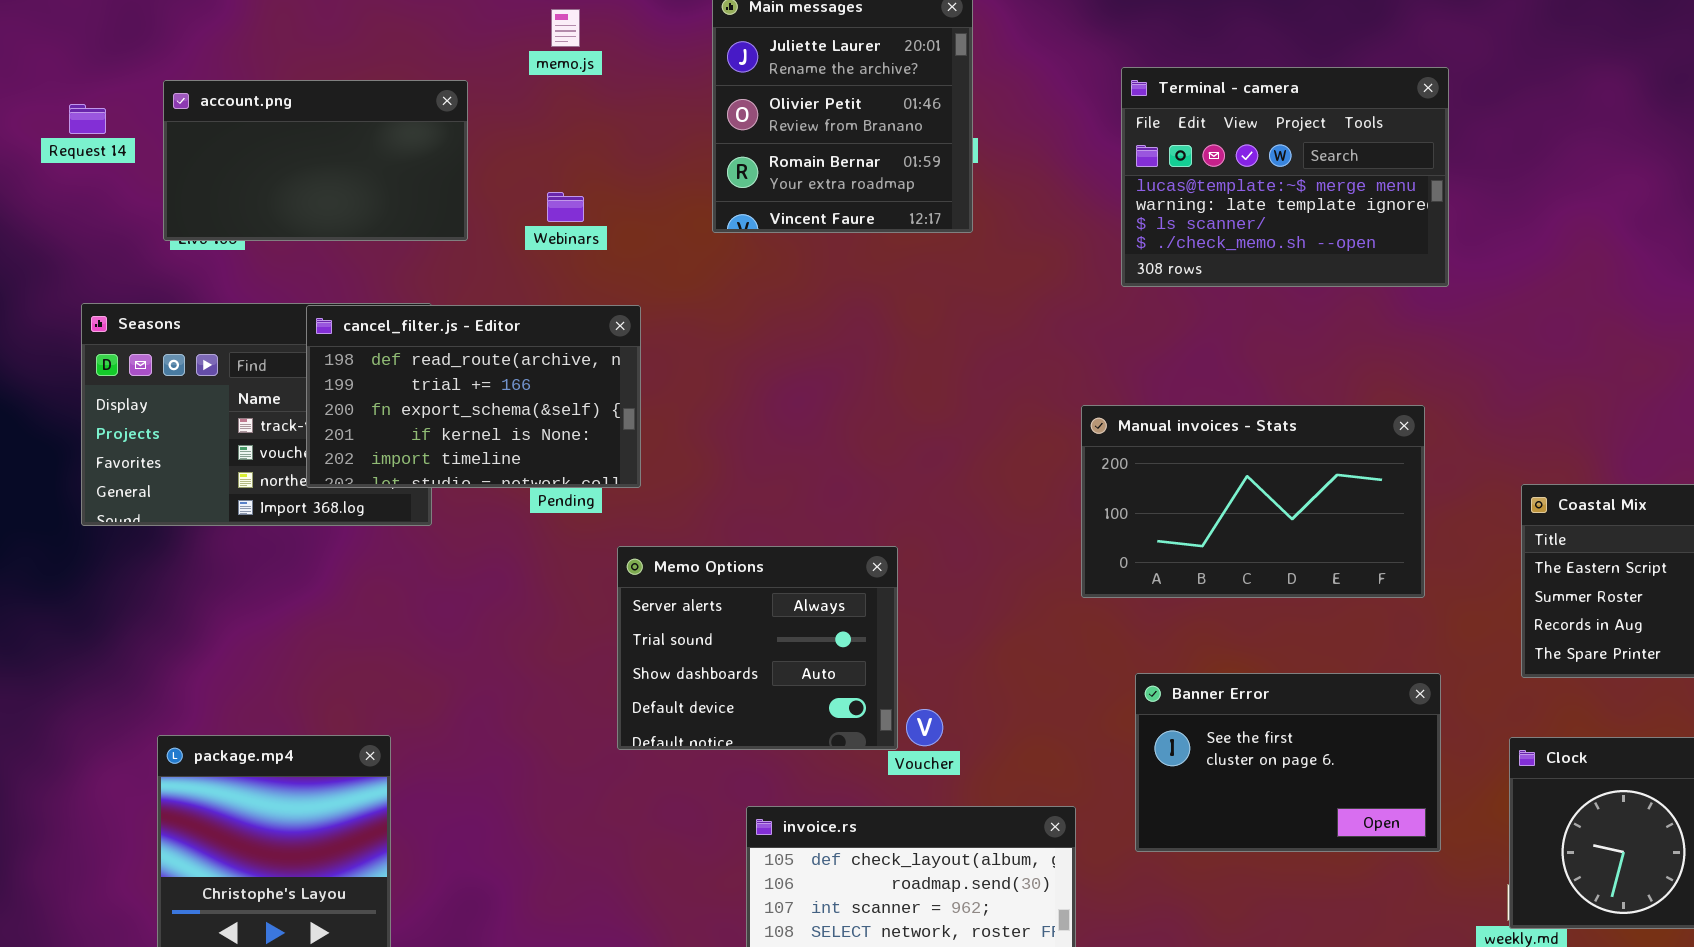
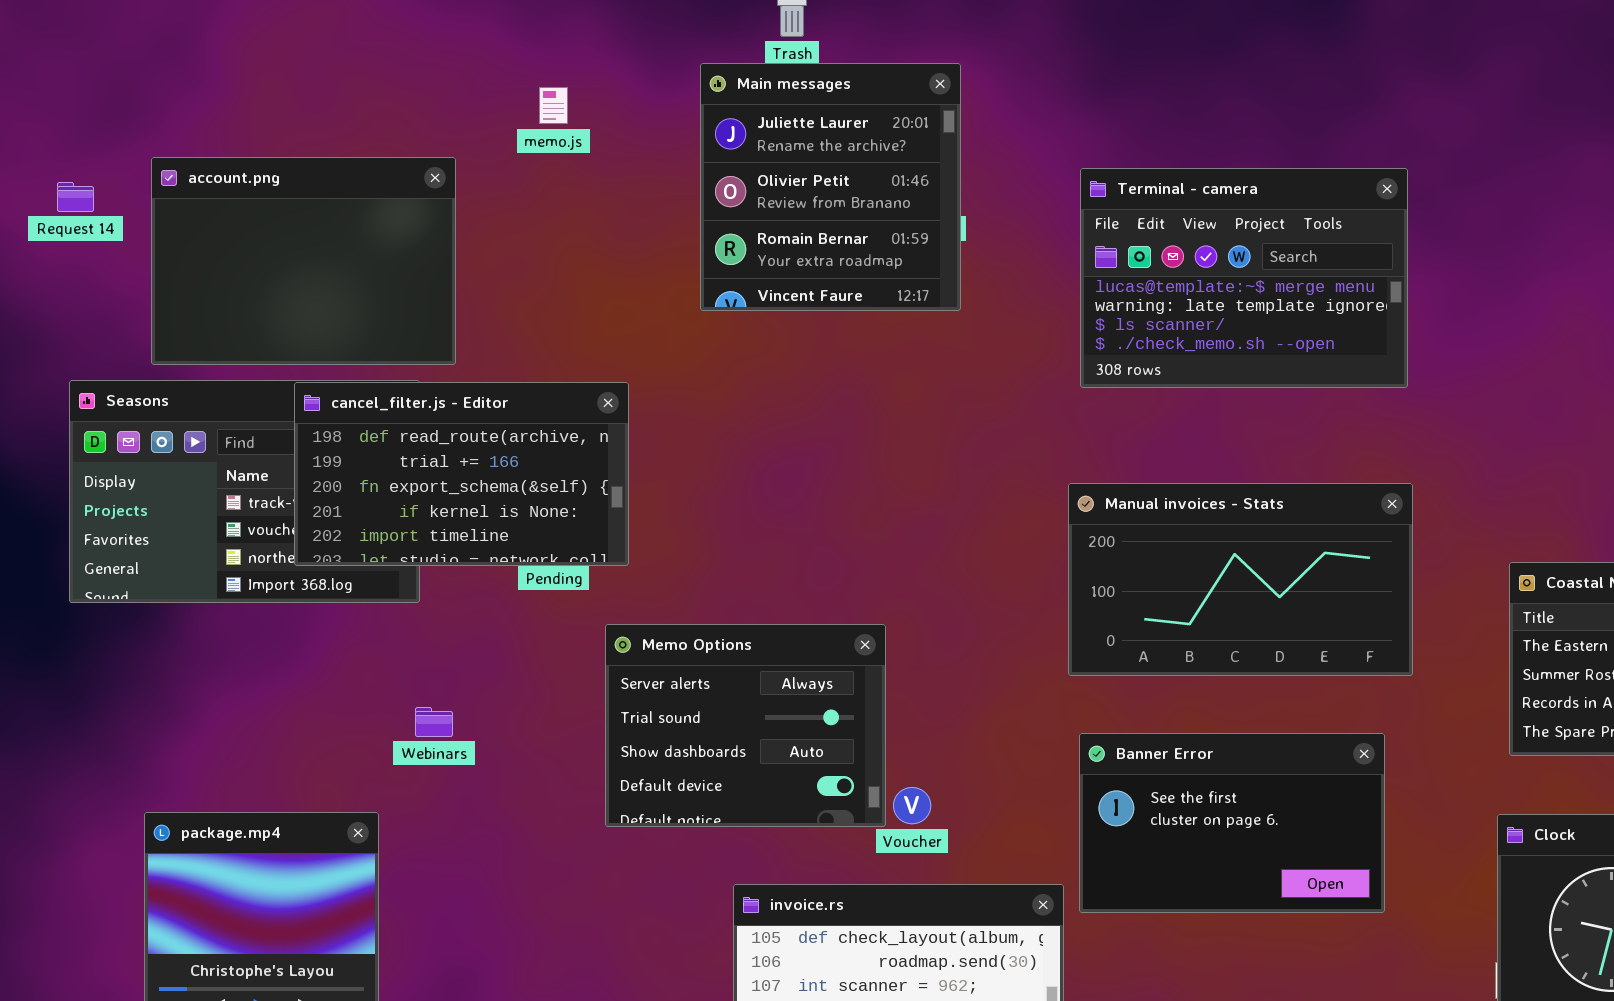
Terminal - camera: [1121,67,1449,287] -> [1080,168,1408,388], moved
account.png: [163,80,468,241] -> [151,157,456,365], resized
Webinars: [547,192,584,222] -> [415,707,453,737], moved
Banner Error: [1135,673,1441,852] -> [1079,733,1385,913], moved

